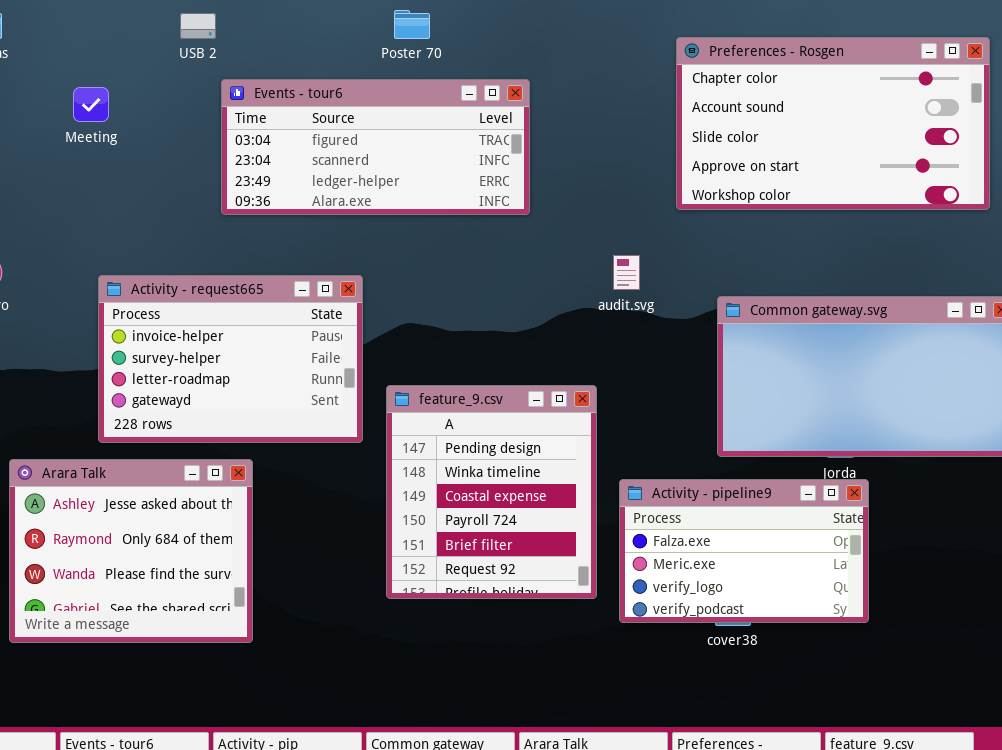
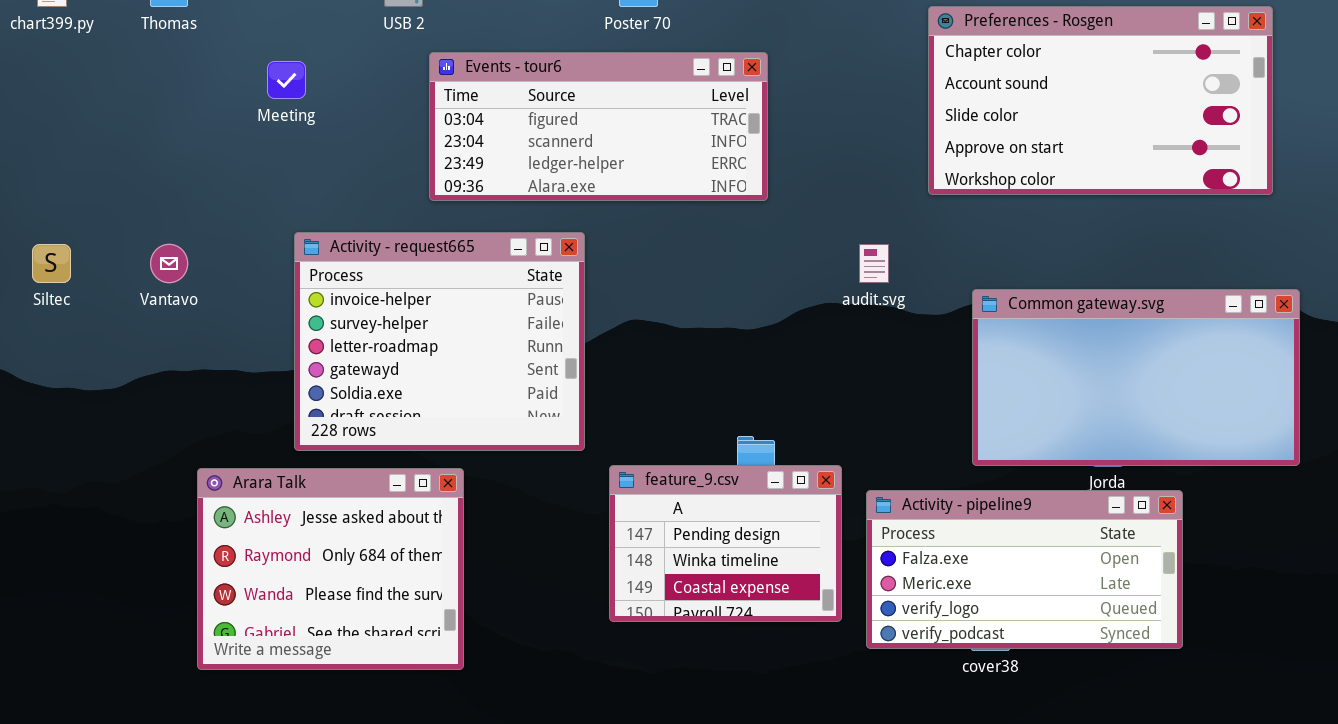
Activity - request665: [98,275,363,443] -> [294,232,585,451], resized
feature_9.csv: [386,385,597,599] -> [609,465,842,622], resized
Activity - pipeline9: [619,479,869,623] -> [866,490,1183,649], resized

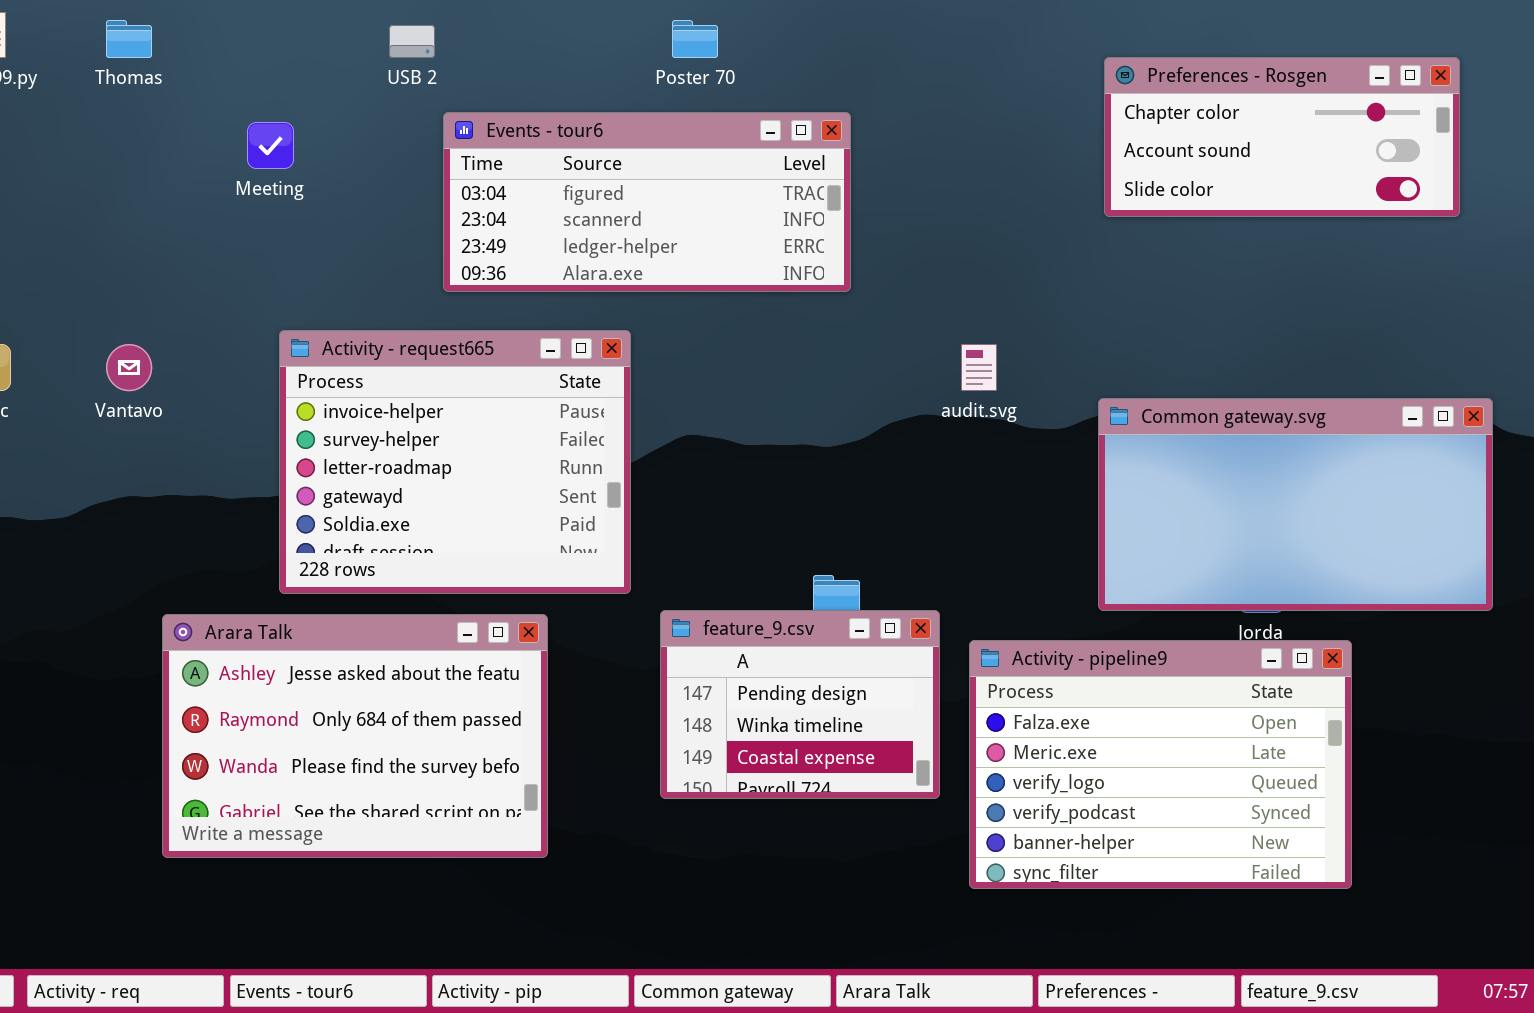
Preferences - Rosgen: [928,6,1273,195] -> [1104,57,1460,217], resized
Arara Talk: [197,468,464,670] -> [162,614,548,858], resized
Activity - pipeline9: [866,490,1183,649] -> [969,640,1352,889], resized

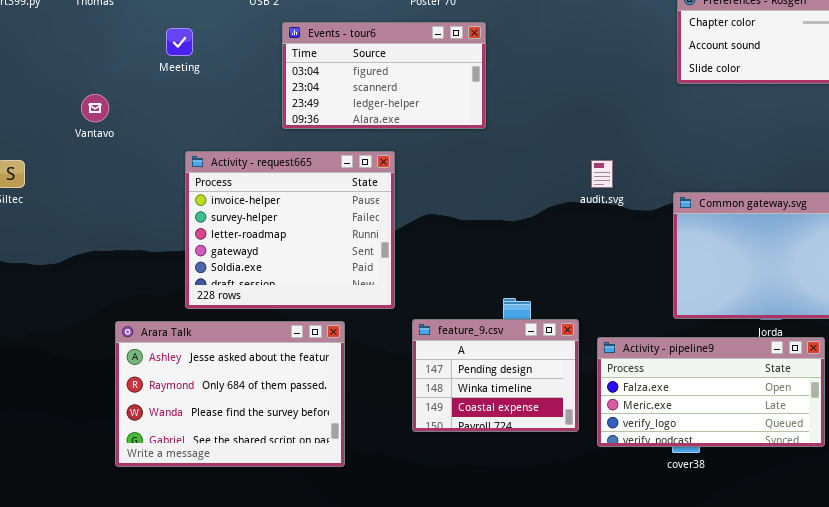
Events - tour6: [443,112,851,292] -> [282,22,486,129], resized
Vantavo: [106,344,152,391] -> [81,94,109,122], moved
Activity - pipeline9: [969,640,1352,889] -> [597,337,825,447], resized

